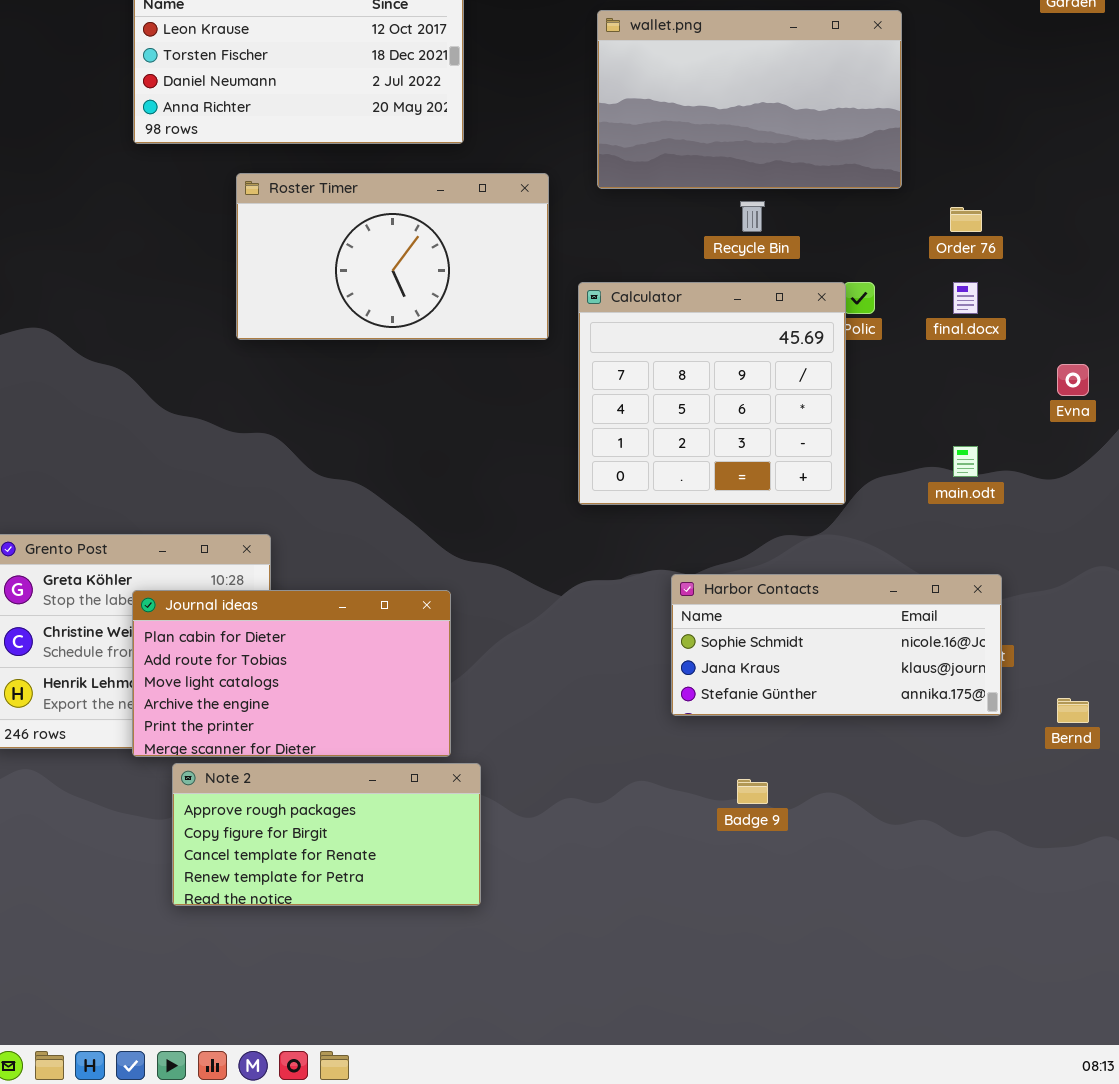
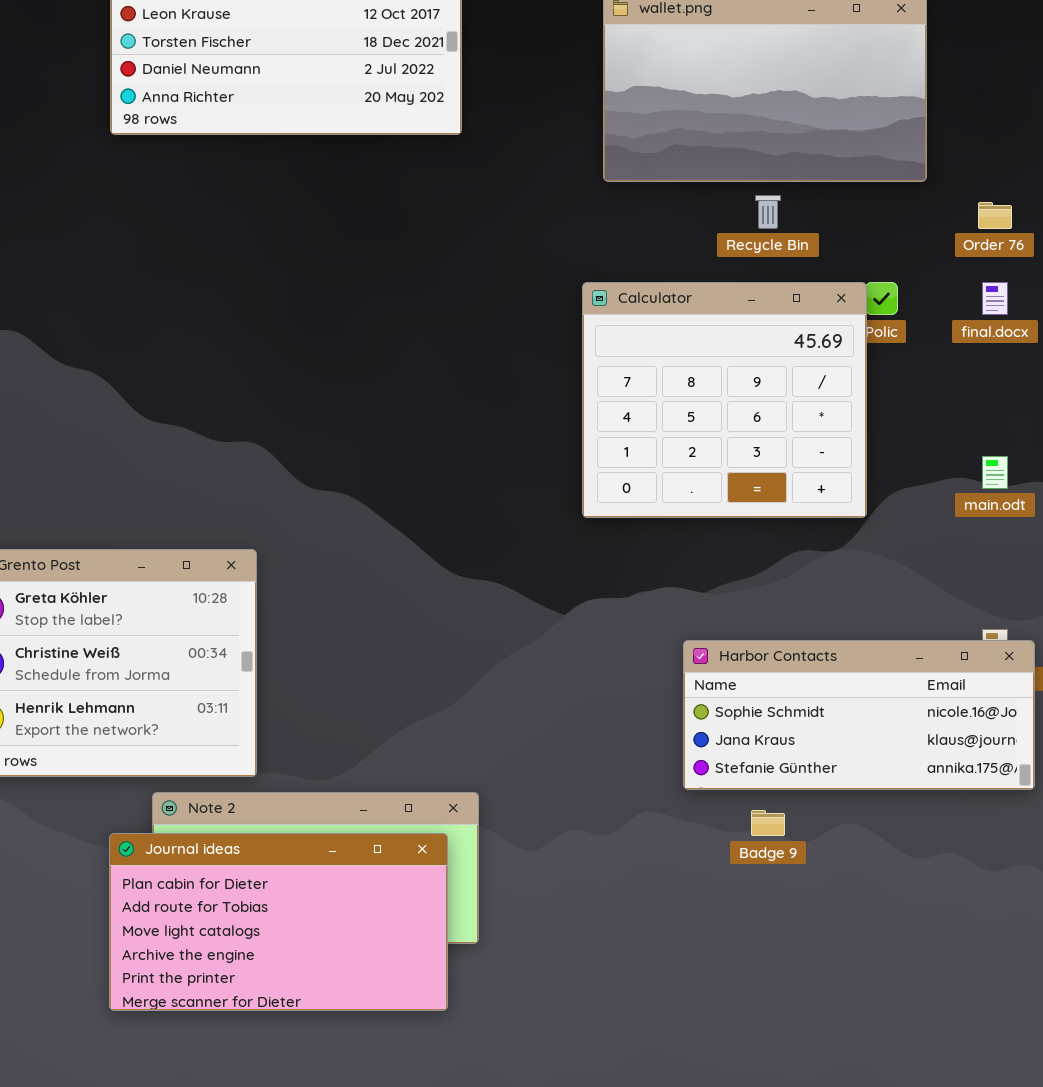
Roster Timer: [236,173,549,340] -> none, closed
Harbor Contacts: [671,574,1002,716] -> [683,640,1035,790], moved
Journal ideas: [132,590,451,757] -> [109,833,448,1011], moved

